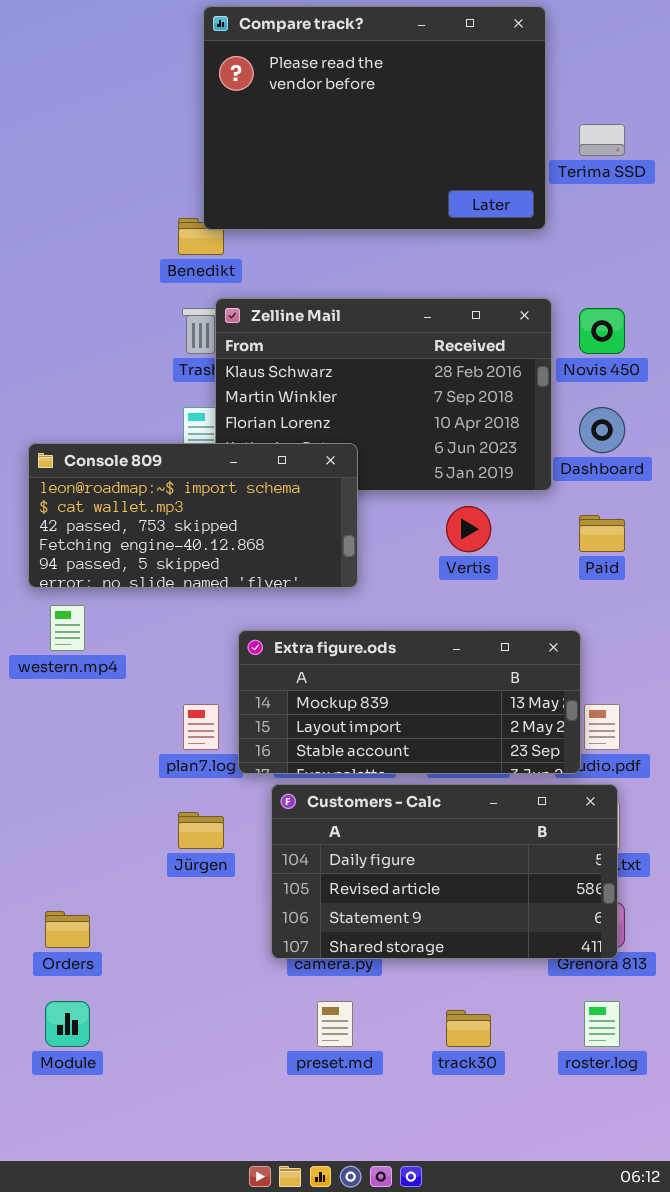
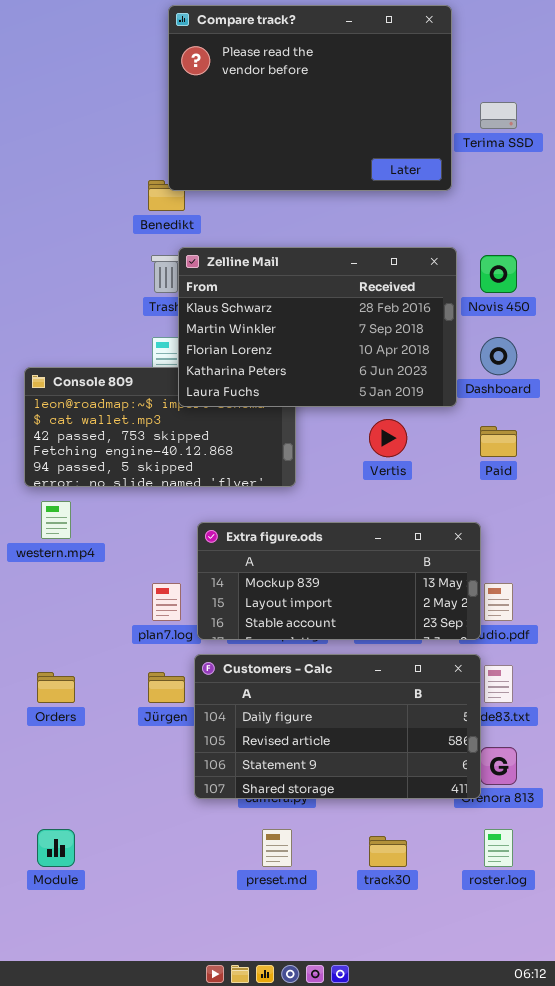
Zelline Mail: [215,298,552,491] -> [178,247,457,407], raised
Customers - Calc: [271,784,618,959] -> [194,654,481,799], moved
Orders: [45,911,90,948] -> [37,672,75,703], moved

